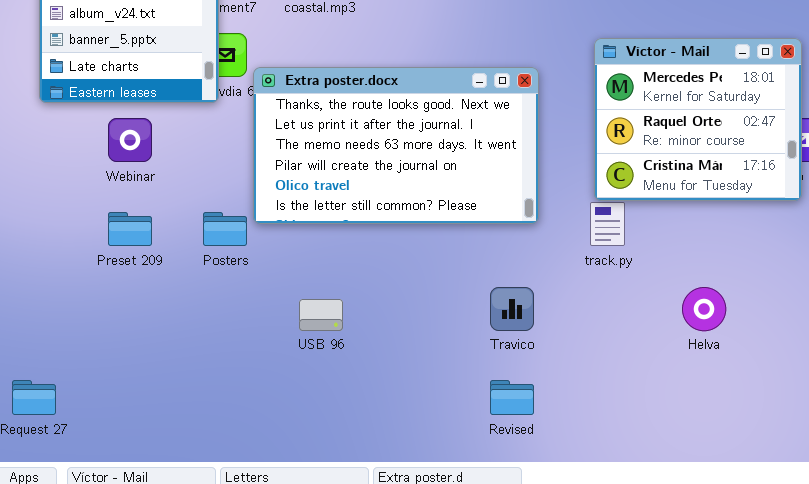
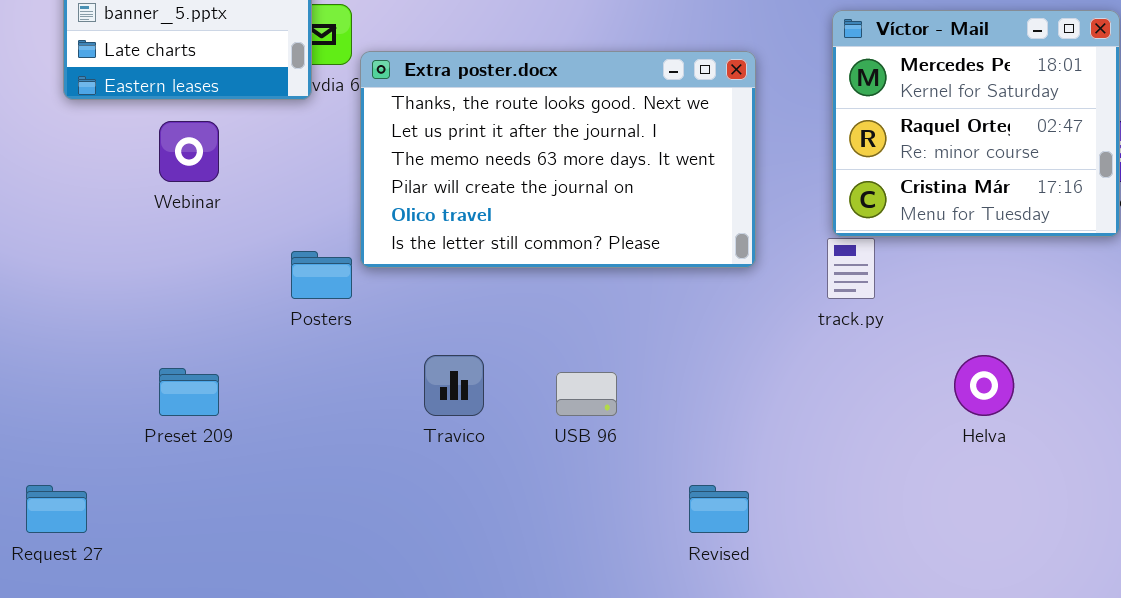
Preset 209: [108,212,152,246] -> [159,368,219,416], moved
Travico: [490,287,534,331] -> [424,355,484,416], moved
USB 96: [299,299,343,331] -> [556,372,617,416], moved

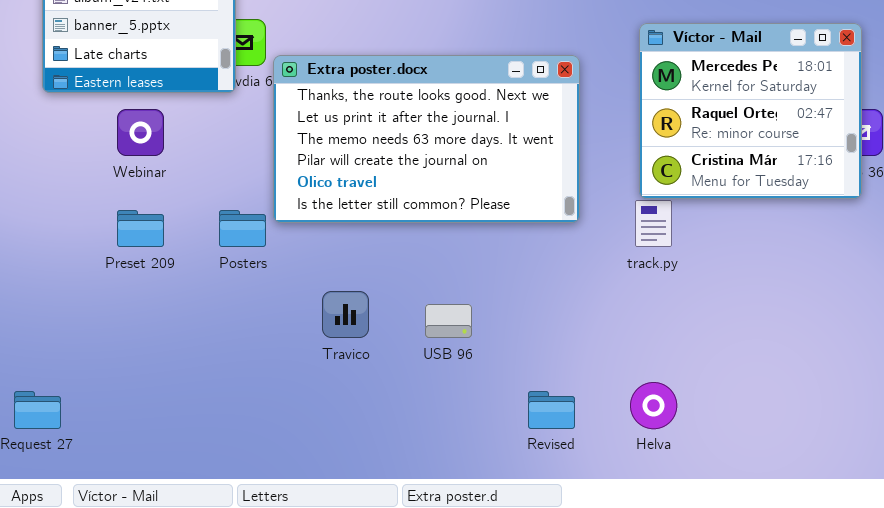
Helva: [954,355,1014,416] -> [630,382,677,429], moved
Preset 209: [159,368,219,416] -> [117,210,164,247], moved

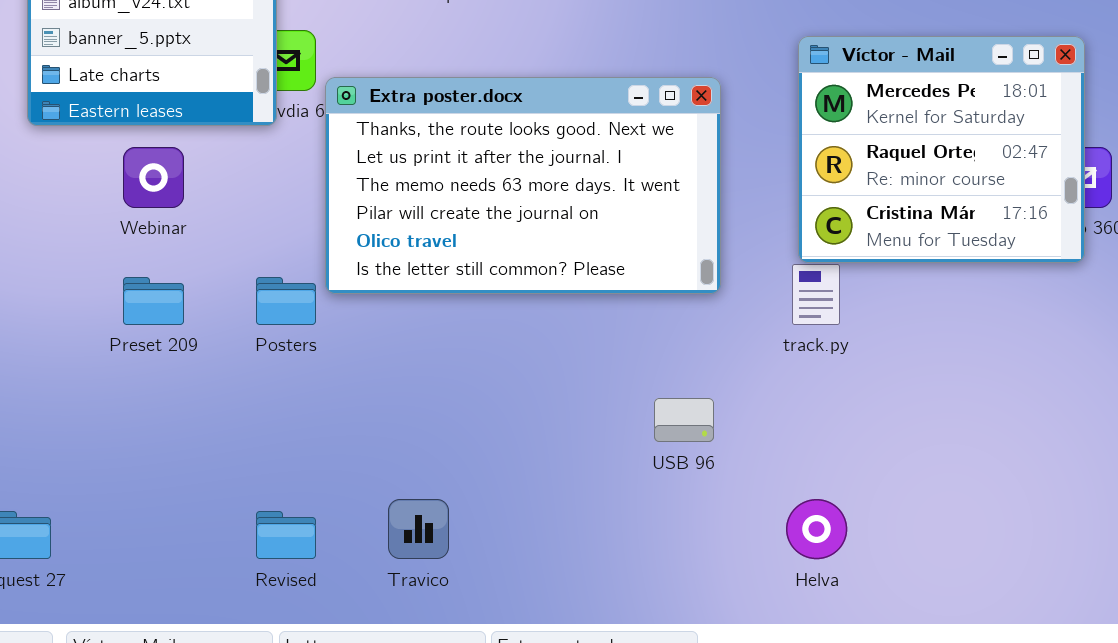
Travico: [322,291,369,338] -> [388,499,449,559], moved
USB 96: [425,304,472,338] -> [654,398,714,442], moved
Revised: [528,391,575,429] -> [256,511,316,559], moved

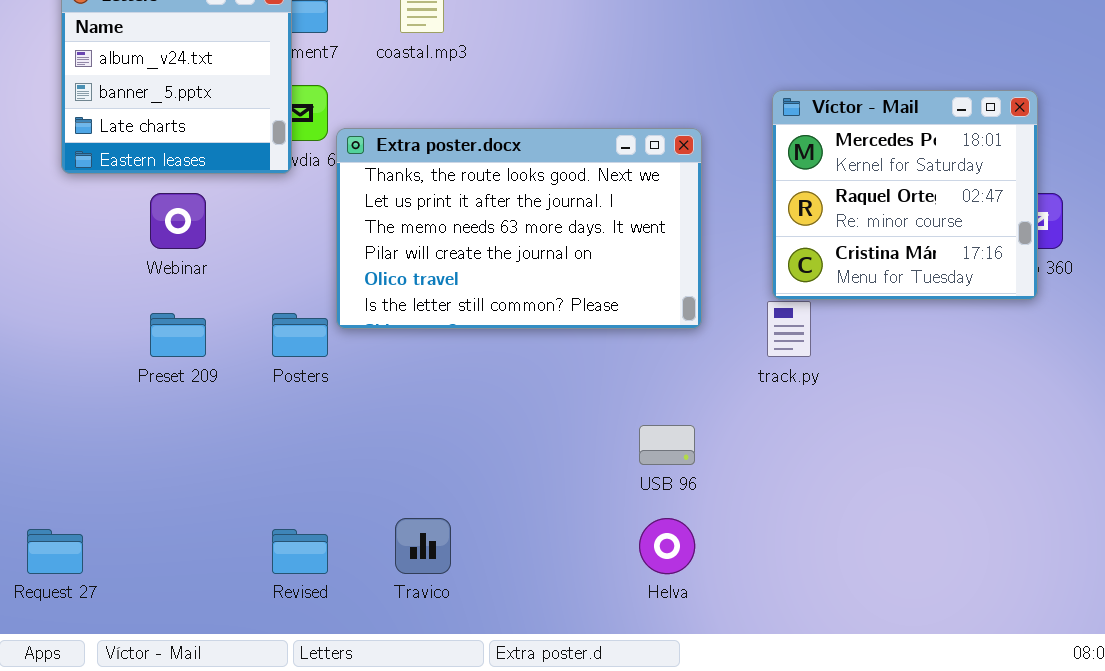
Helva: [786,499,847,559] -> [639,518,695,574], moved

